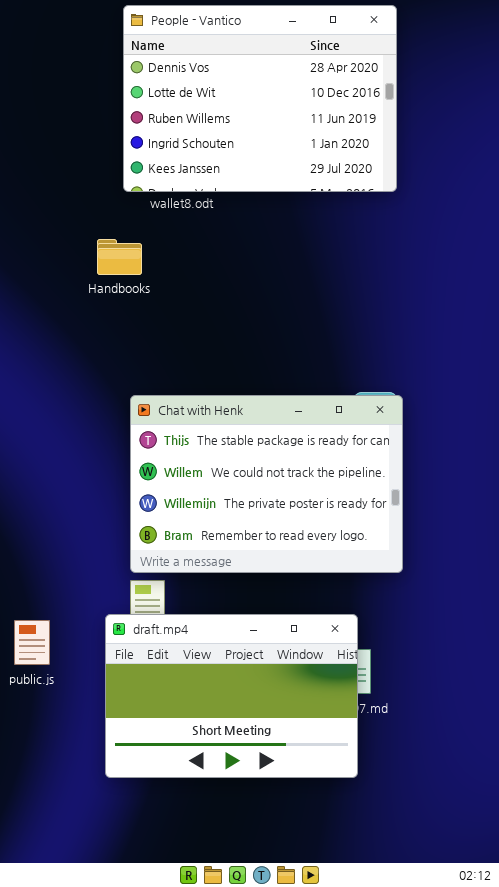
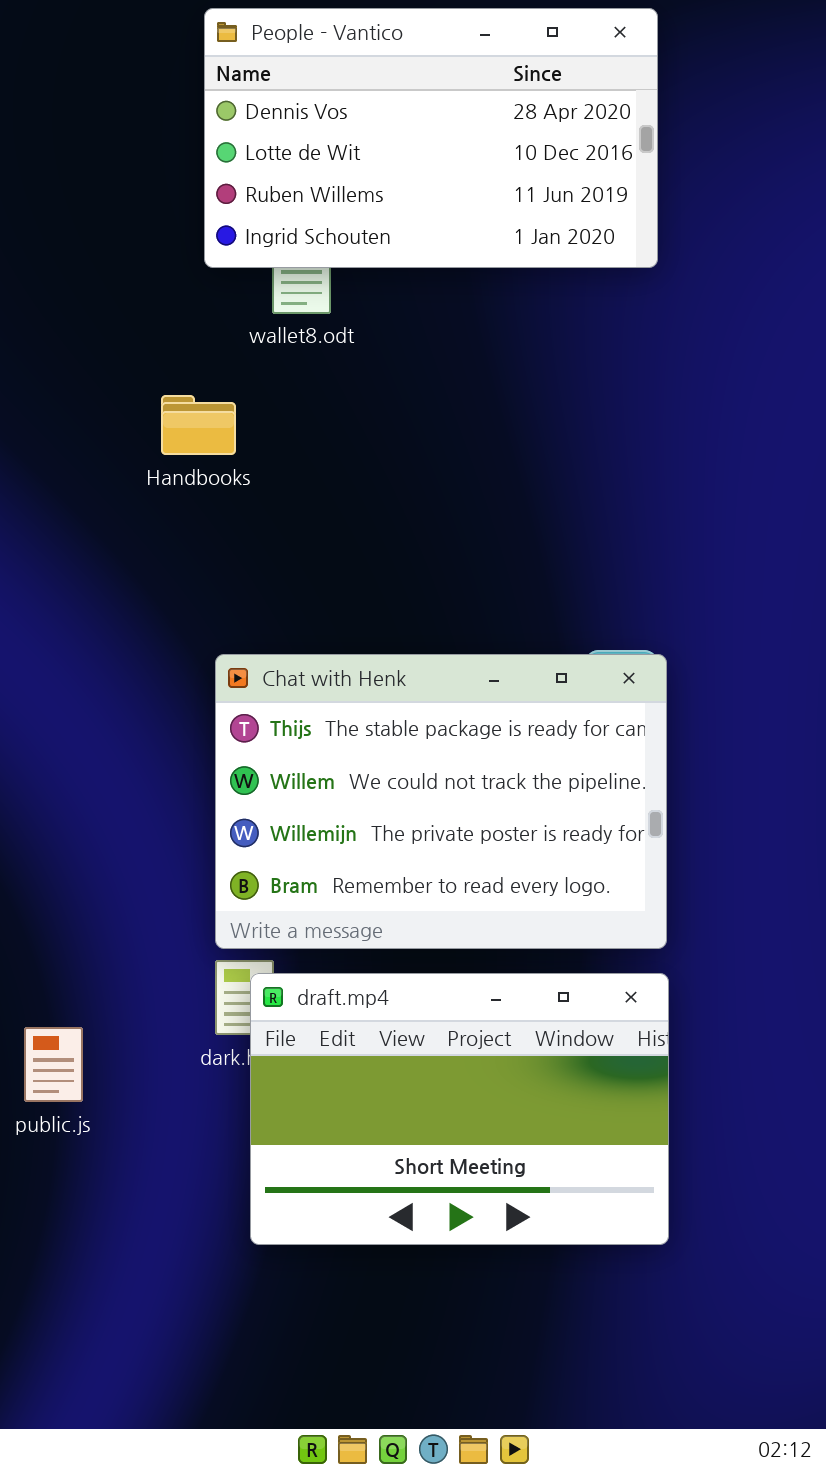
People - Vantico: [123,5,397,192] -> [204,8,658,268], resized
draft.mp4: [105,614,358,778] -> [250,973,669,1245], moved

